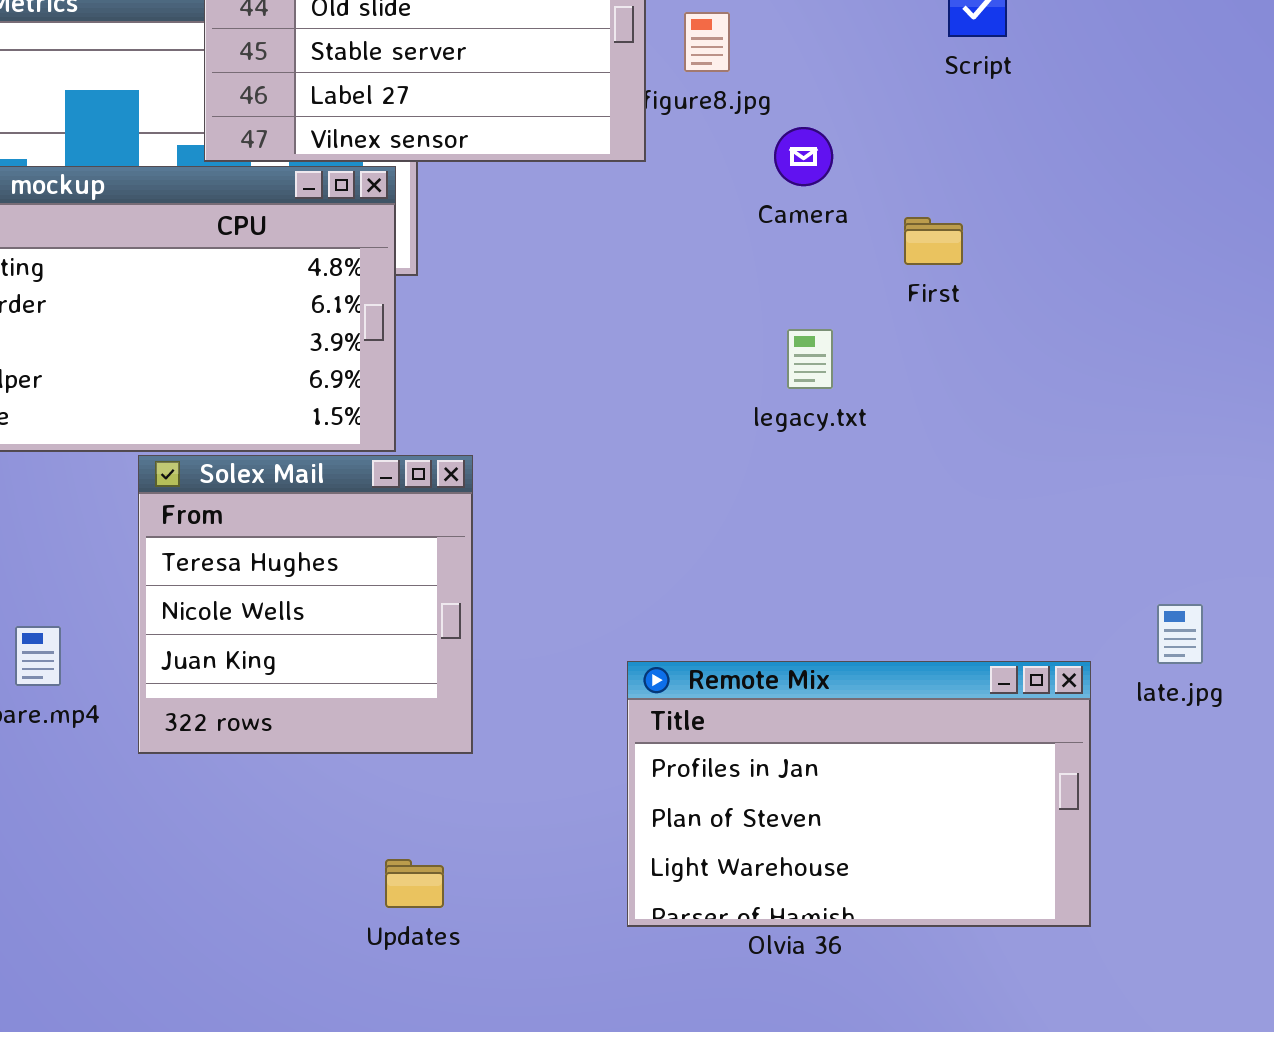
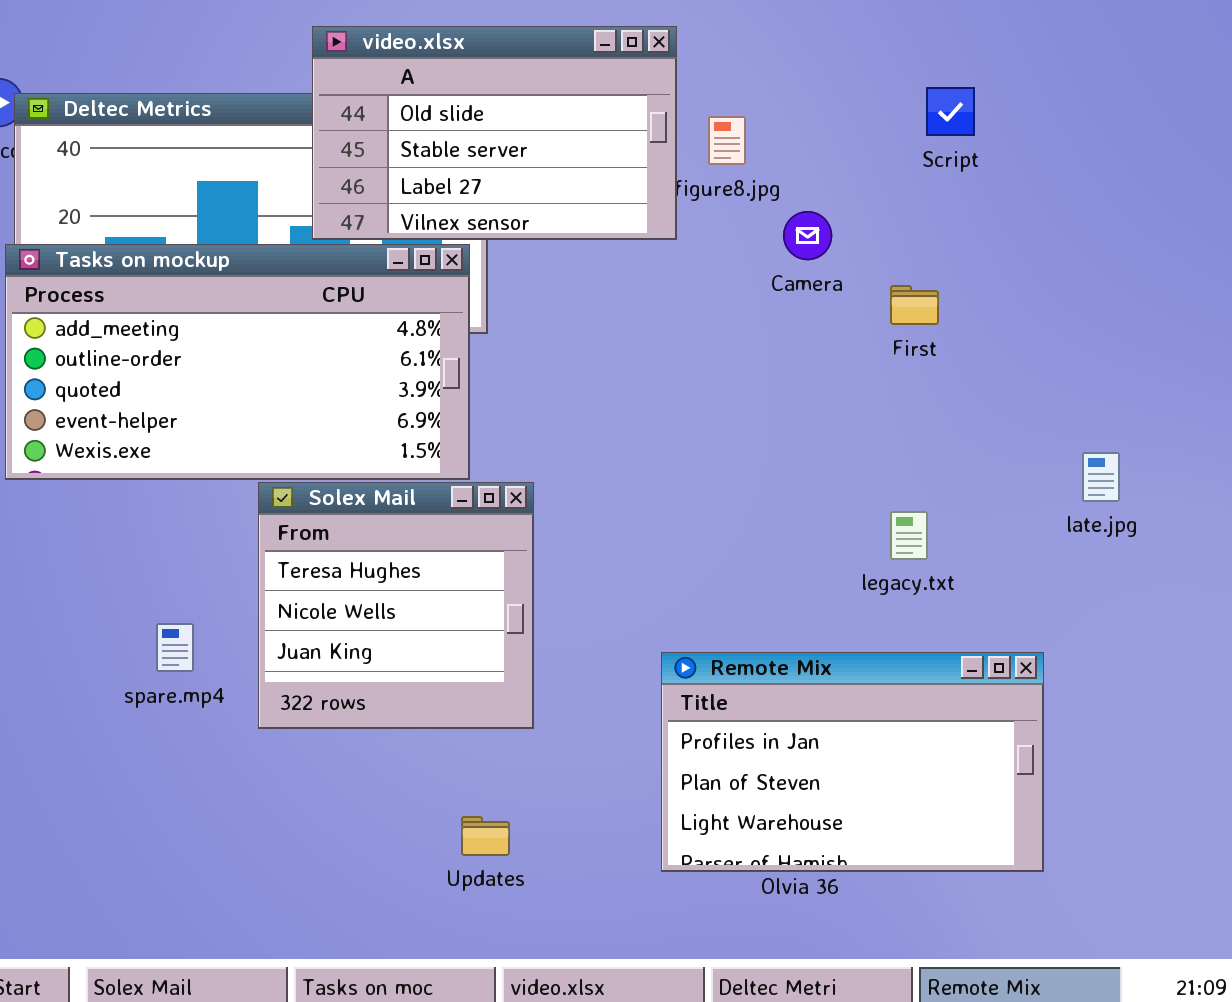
legacy.txt: [787,329,833,389] -> [890,511,928,560], moved
late.jpg: [1157,604,1203,664] -> [1082,452,1120,502], moved

